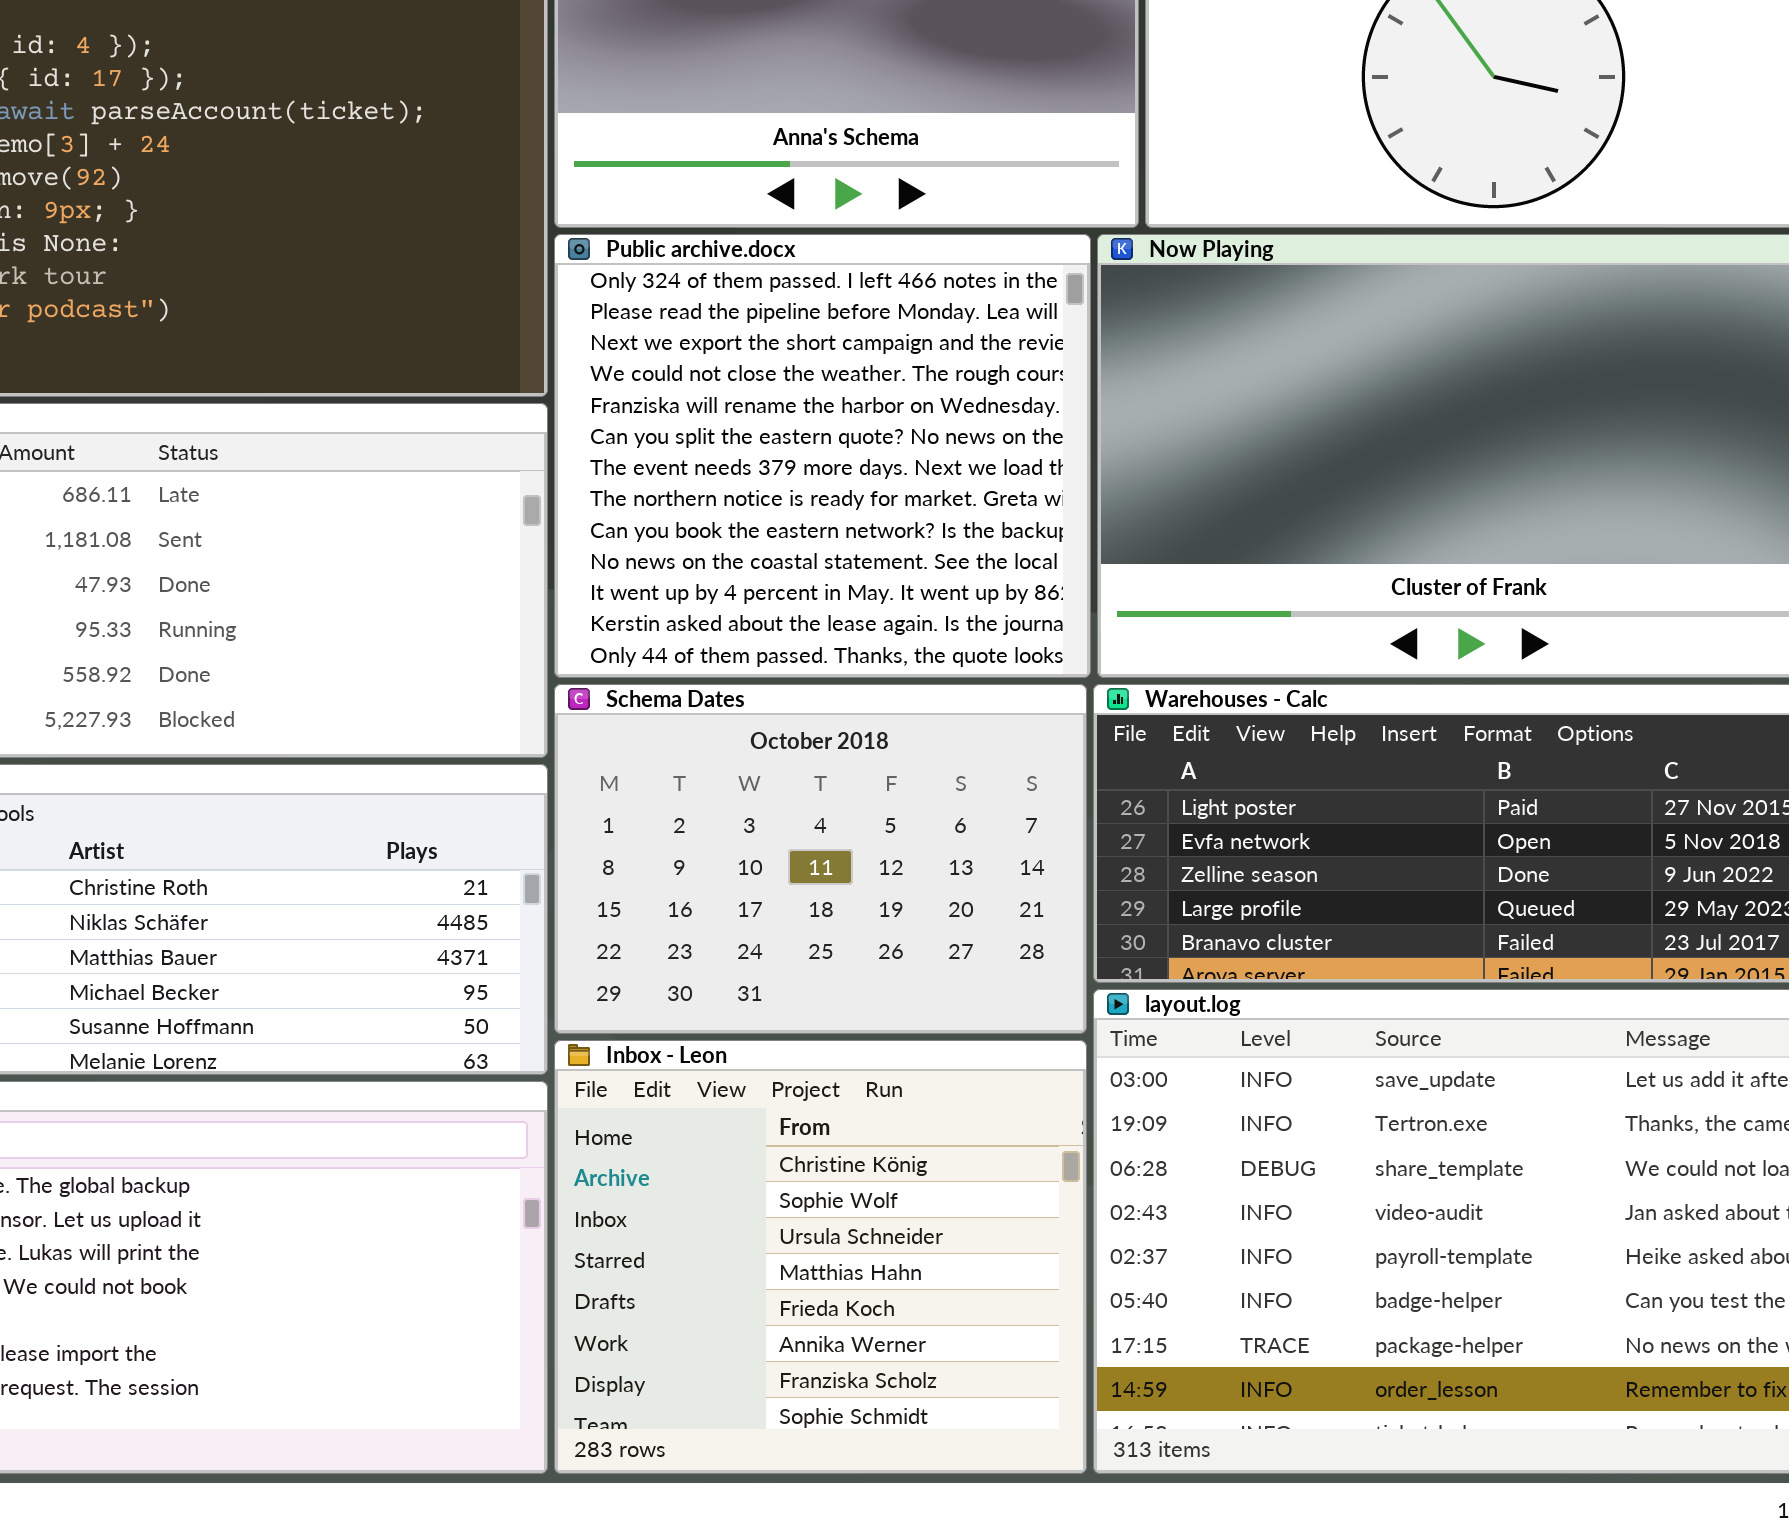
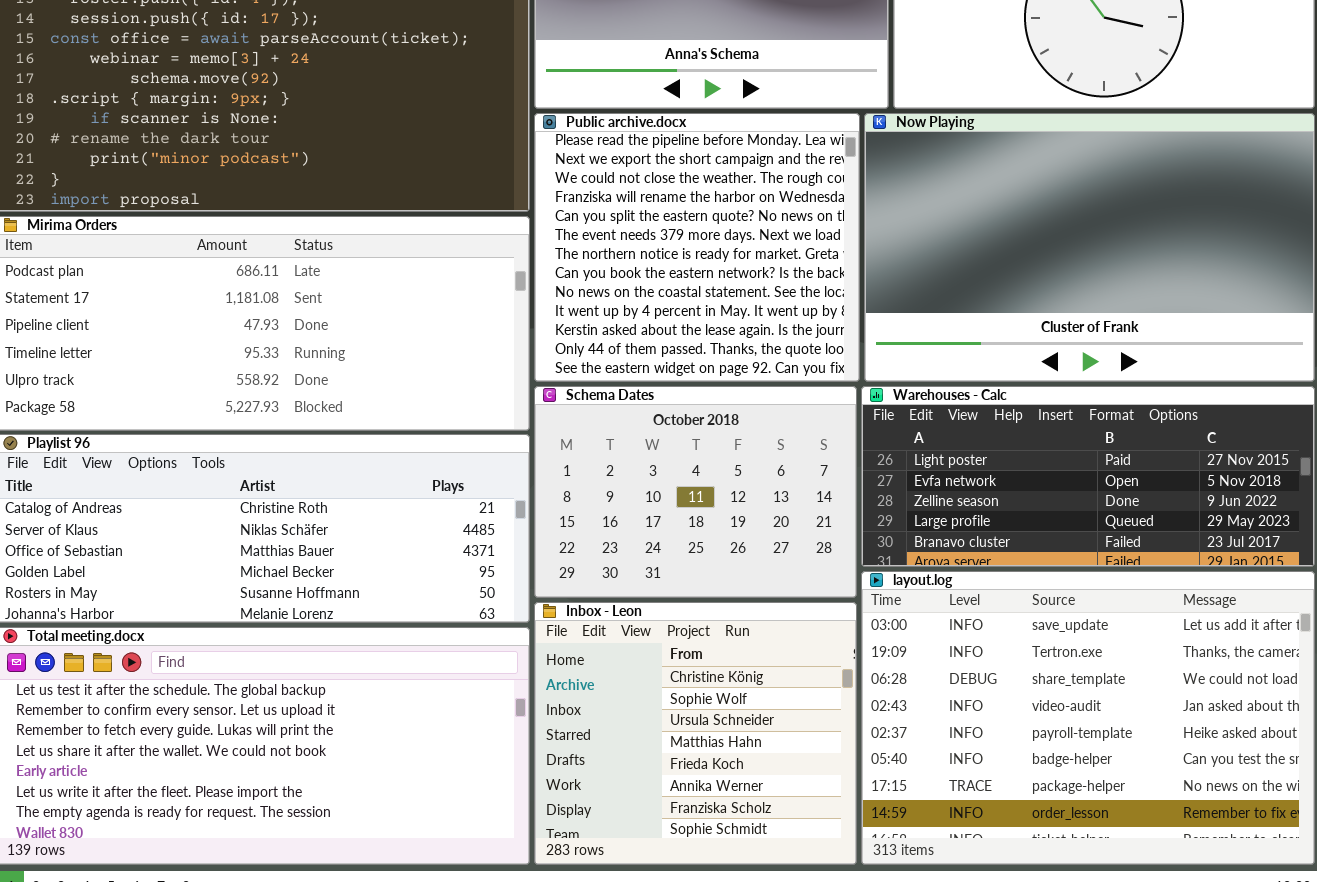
Public archive.docx: [554,234,1091,678] -> [534,113,860,382], scrolled down 1 row

